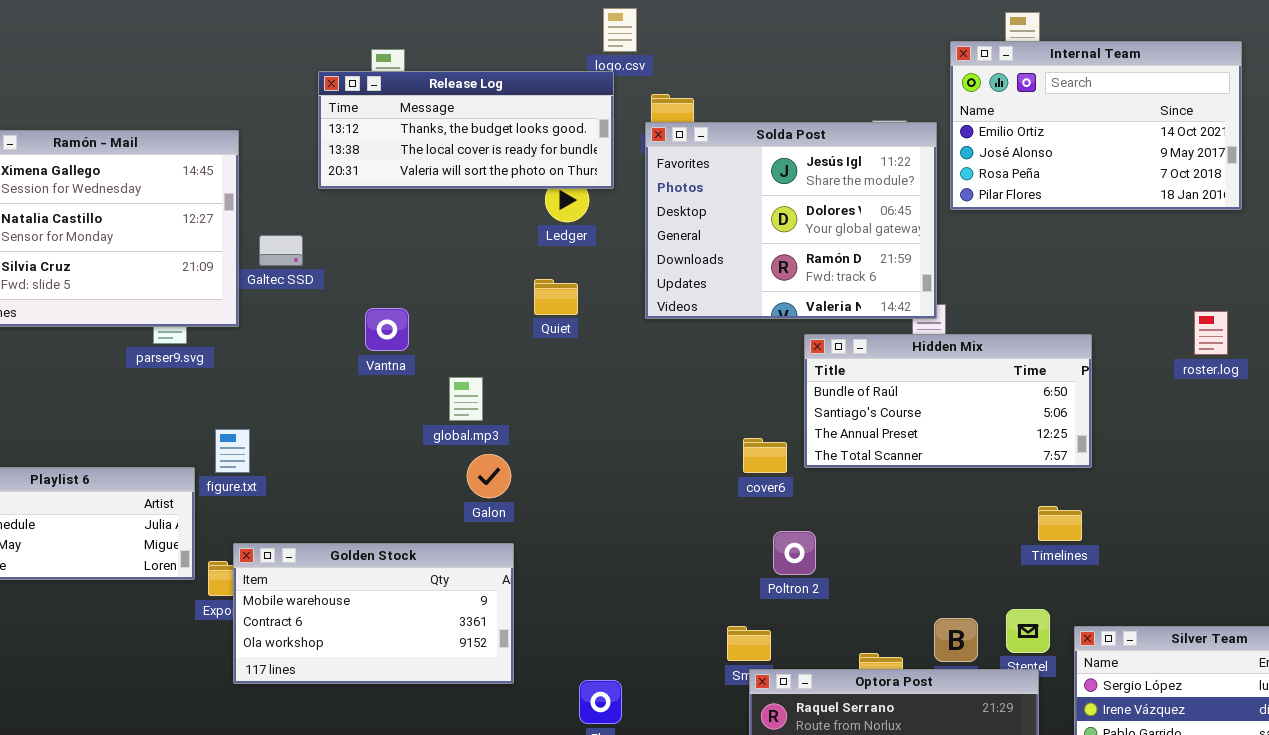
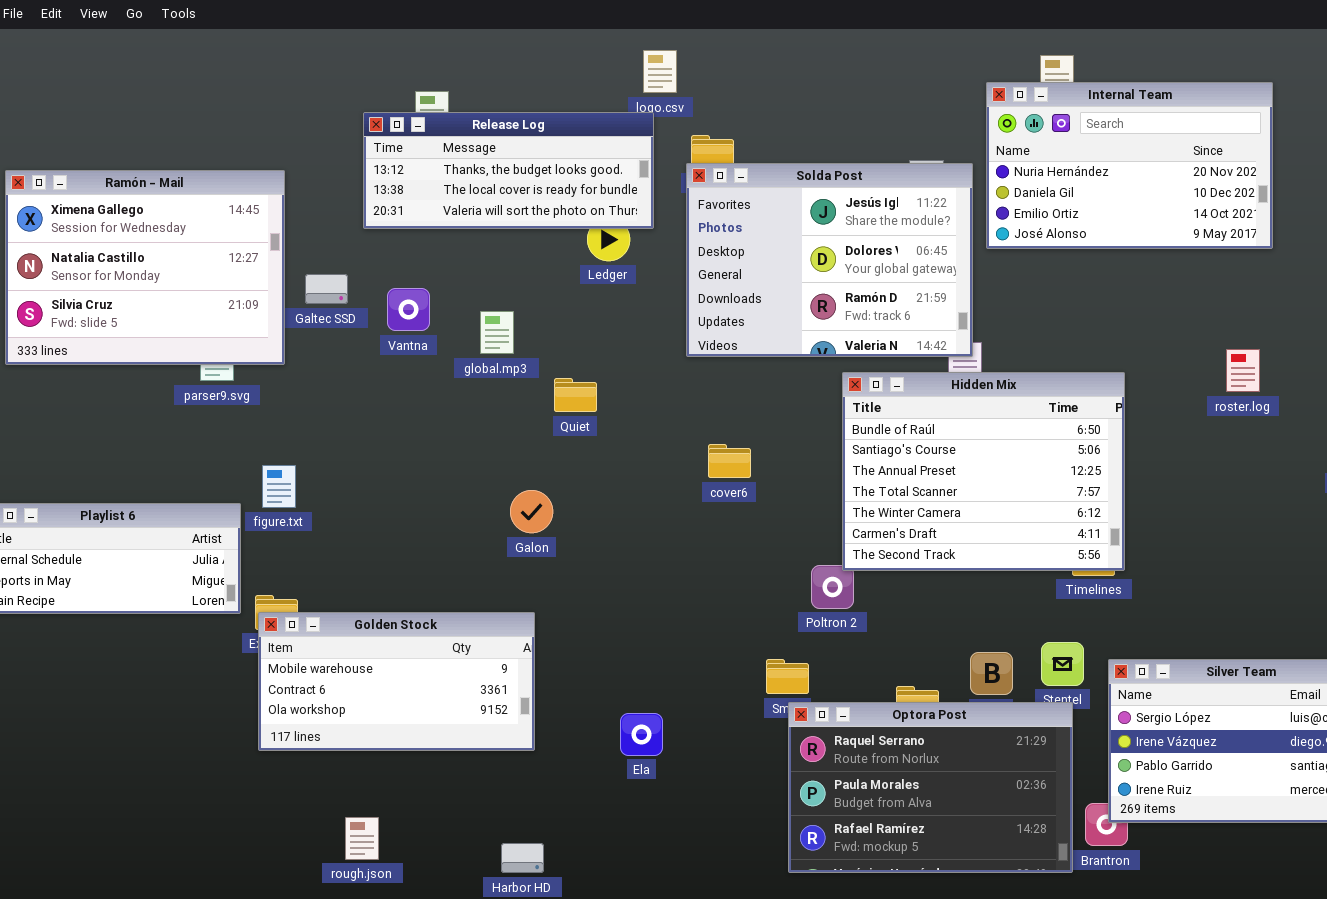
Internal Team: [950,41,1242,210] -> [986,82,1273,249], scrolled up 2 rows
Quiet: [534,279,578,315] -> [554,378,597,412], moved
Vantna: [365,308,409,351] -> [387,288,430,331], moved
Hidden Mix: [804,334,1092,468] -> [842,372,1125,571], resized
global.mp3: [449,377,483,421] -> [480,311,514,354], moved
cover6: [743,438,787,473] -> [708,444,751,478], moved
Golden Stock: [233,543,514,684] -> [258,612,535,751], moved

